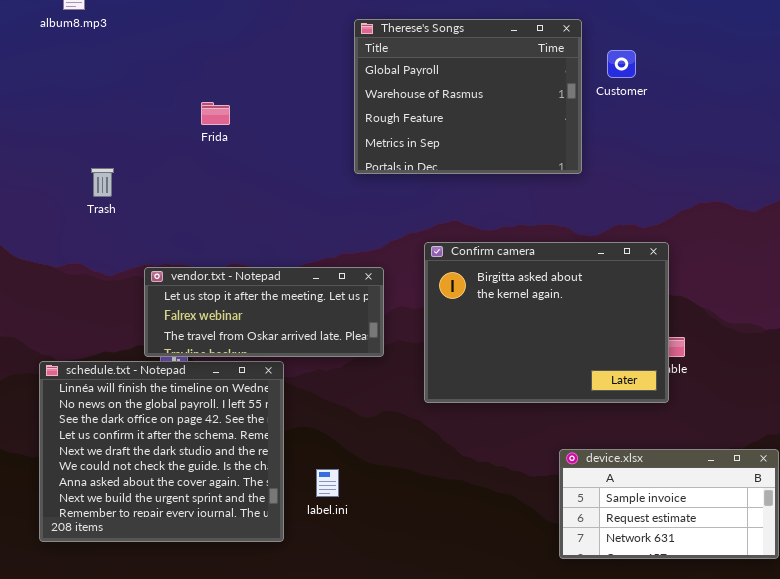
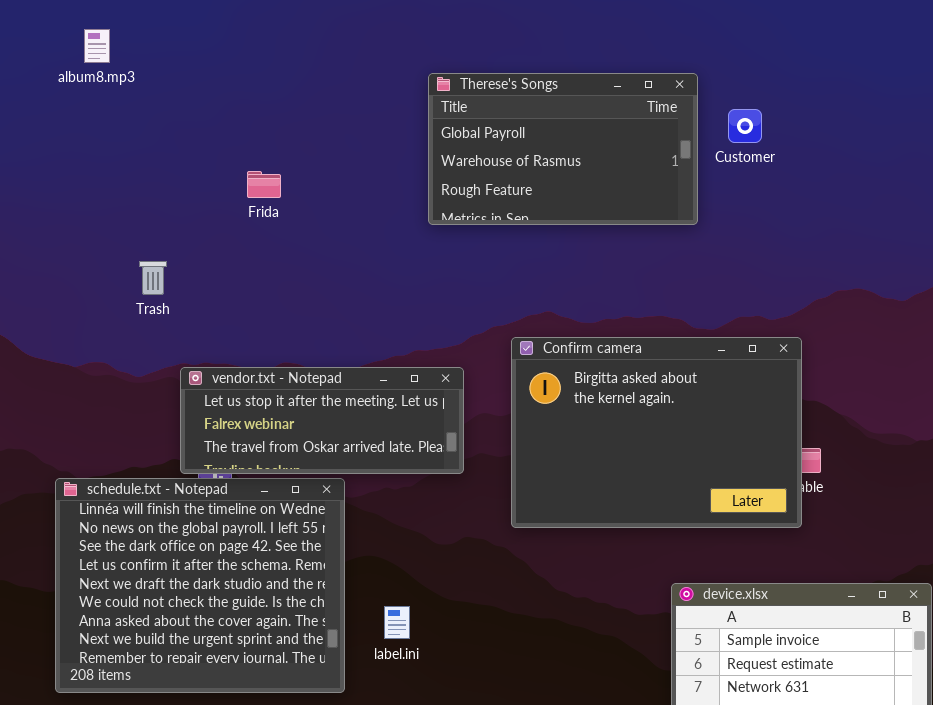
Therese's Songs: [354,19,582,174] -> [428,73,698,225], resized
Trash: [91,168,114,197] -> [139,261,167,295], moved

